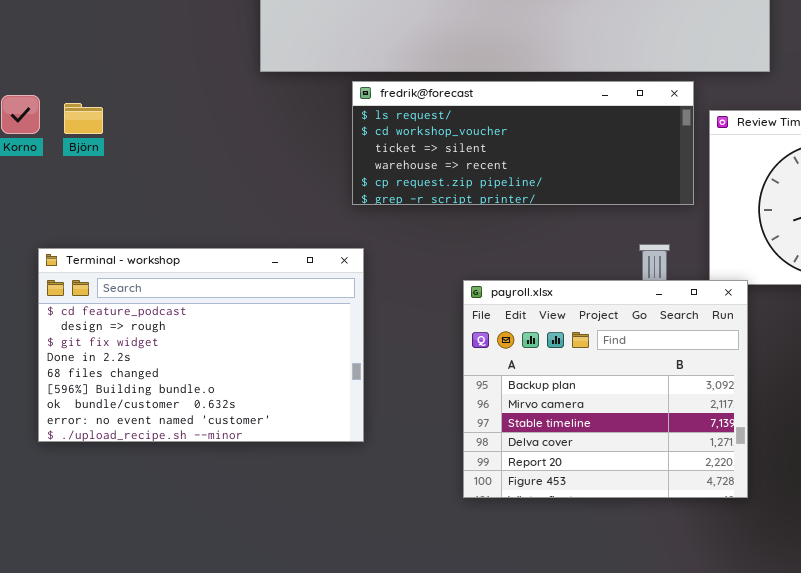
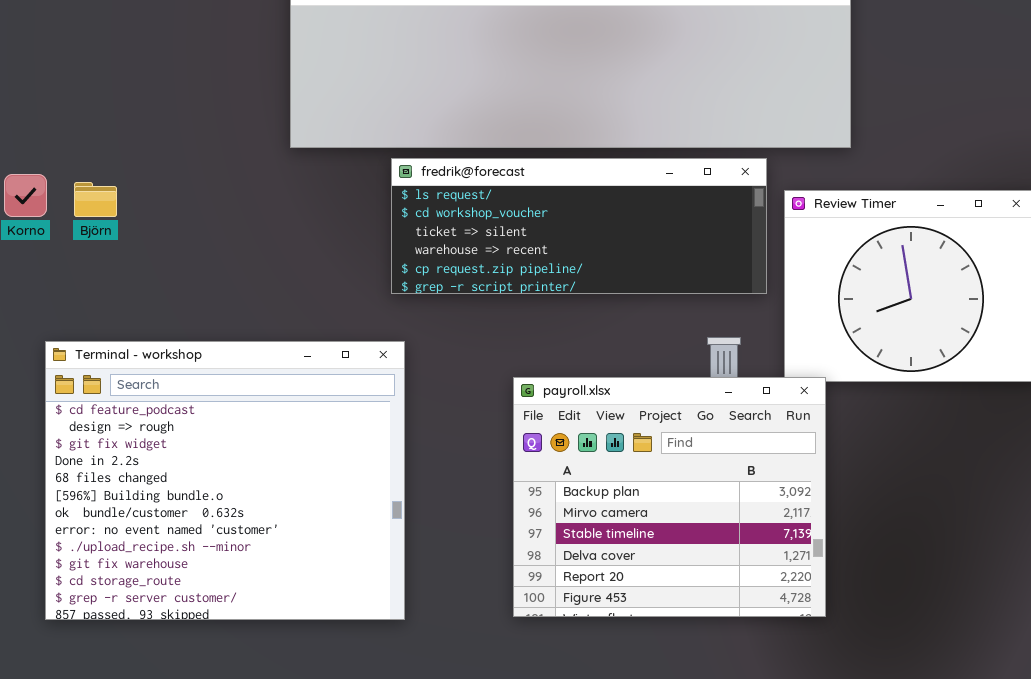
Terminal - workshop: [38,248,364,442] -> [45,341,405,620], resized

